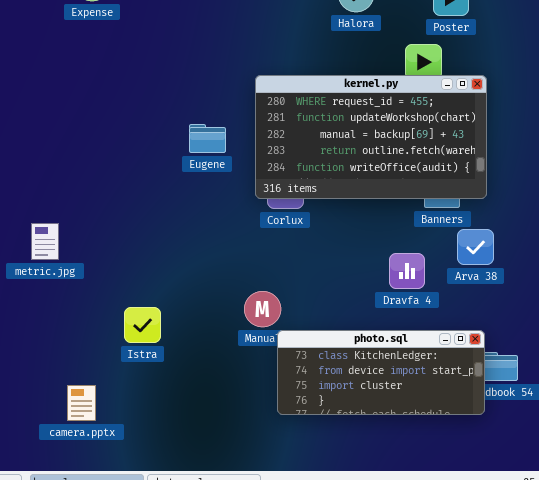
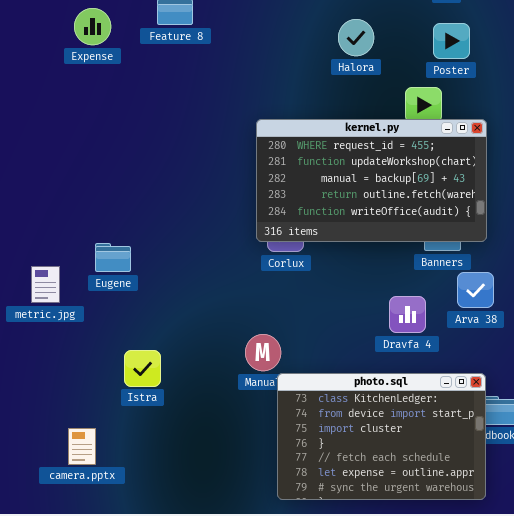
Eugene: [189,124,226,153] -> [95,243,131,272], moved
photo.sql: [277,330,485,415] -> [277,373,486,500], resized

